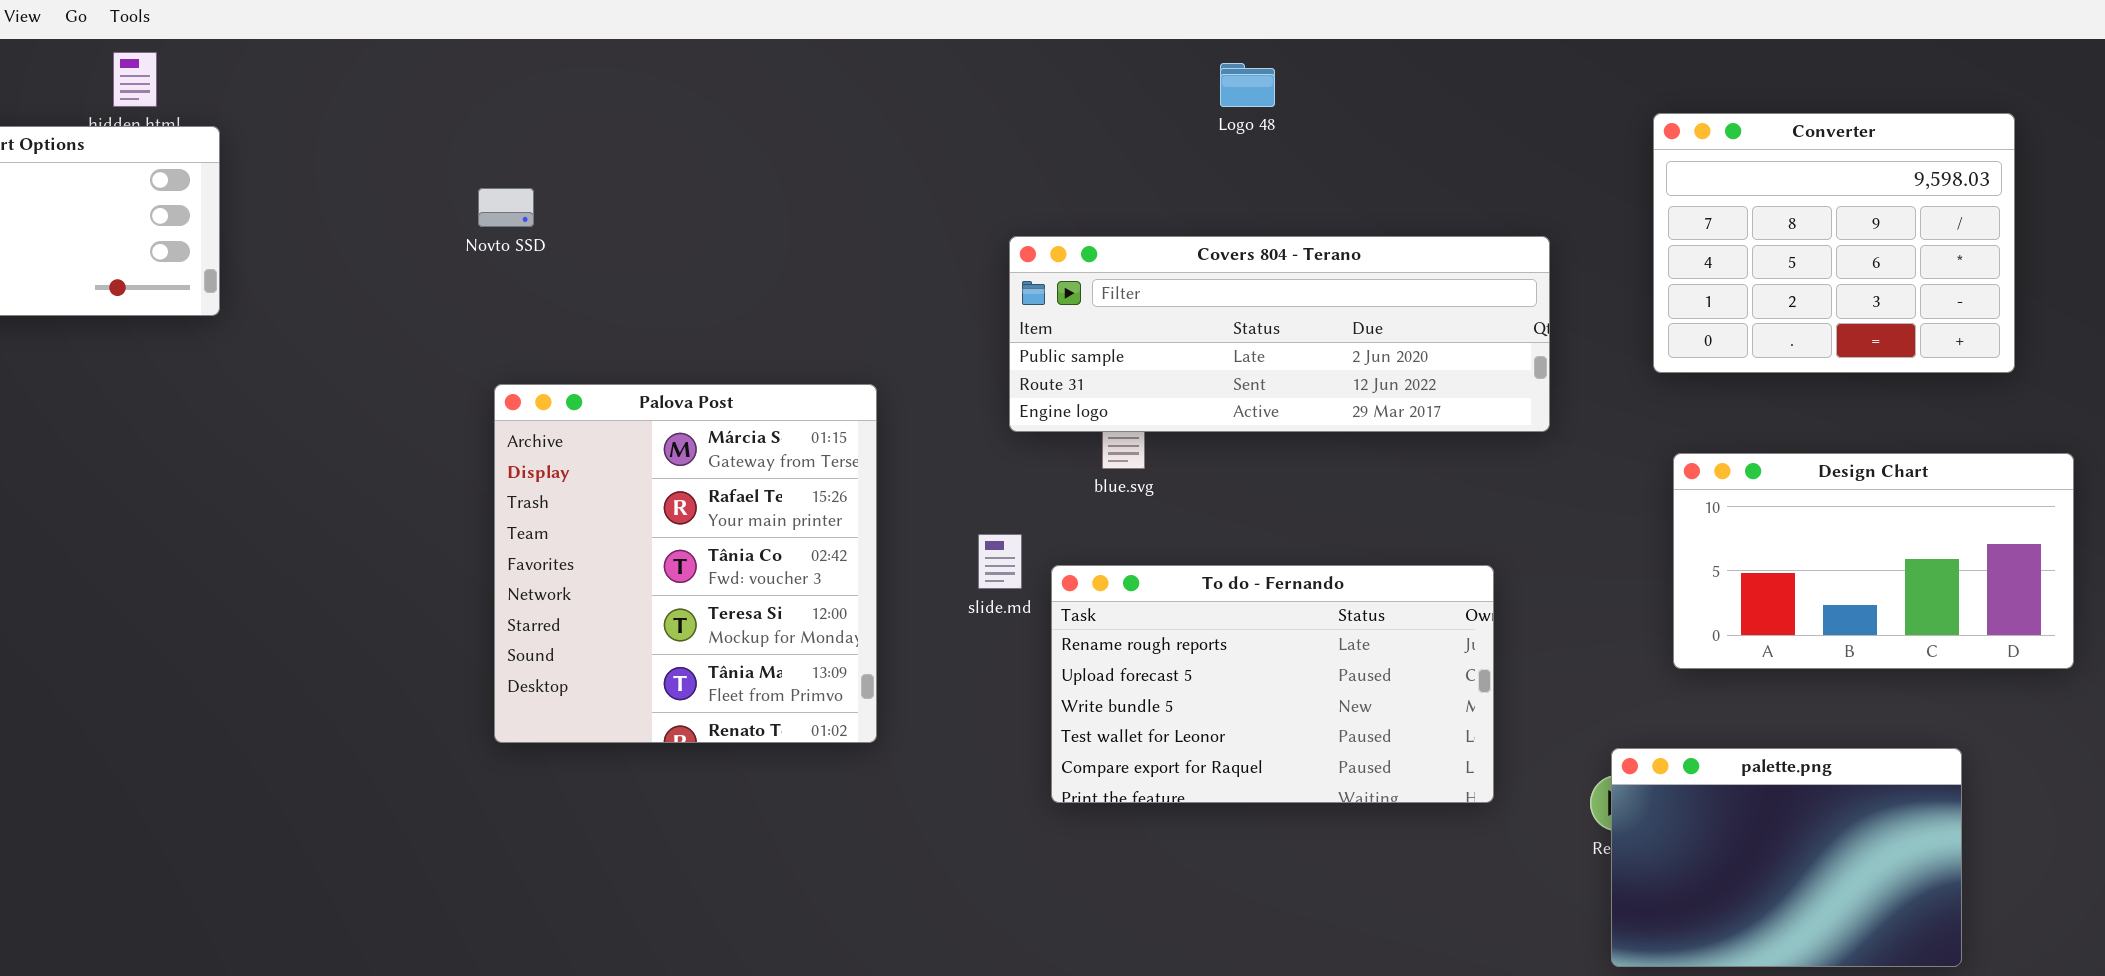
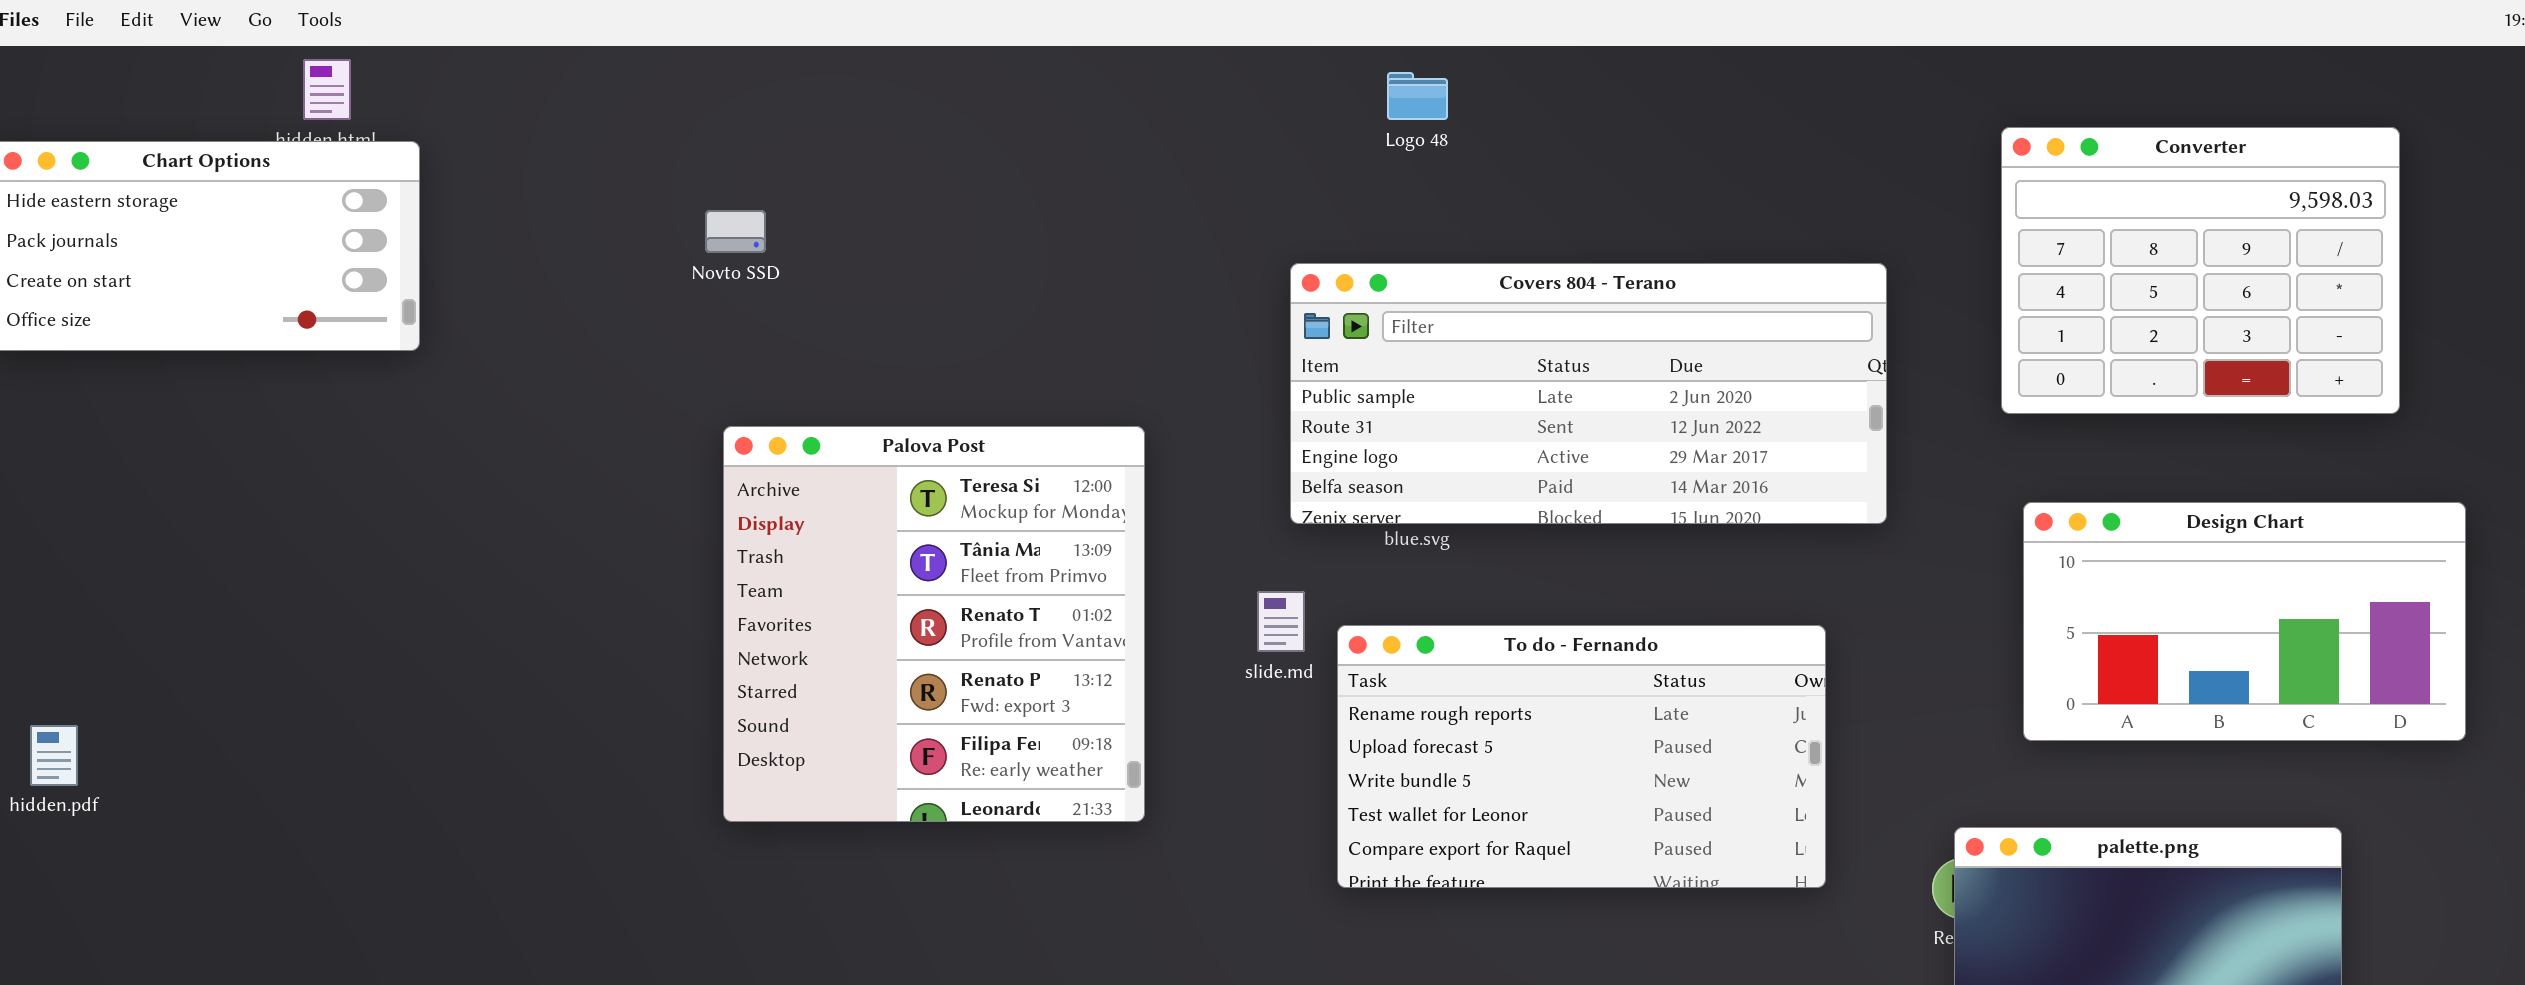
Logo 48: [1220,63,1275,107] -> [1387,72,1448,120], moved
Covers 804 - Terano: [1009,236,1550,432] -> [1290,263,1887,524], resized
Palova Post: [494,384,877,743] -> [723,426,1145,822], scrolled down 3 rows

